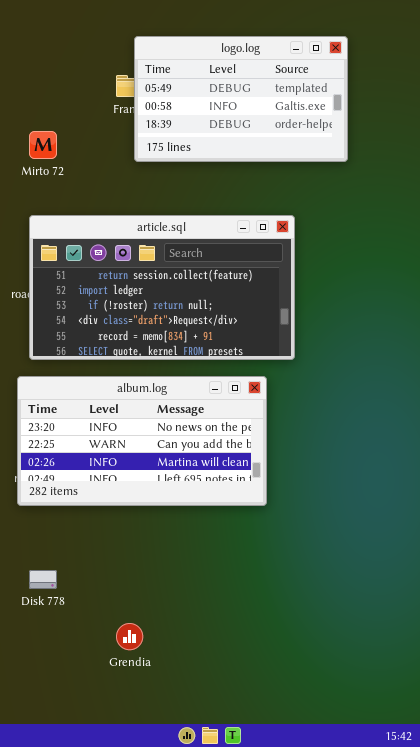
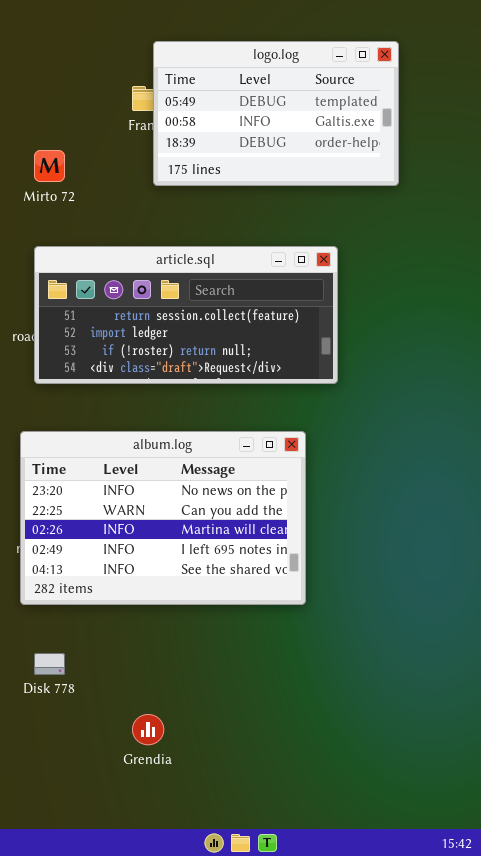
article.sql: [29,215,295,360] -> [34,246,338,384], resized
album.log: [17,376,267,506] -> [20,431,306,605], resized

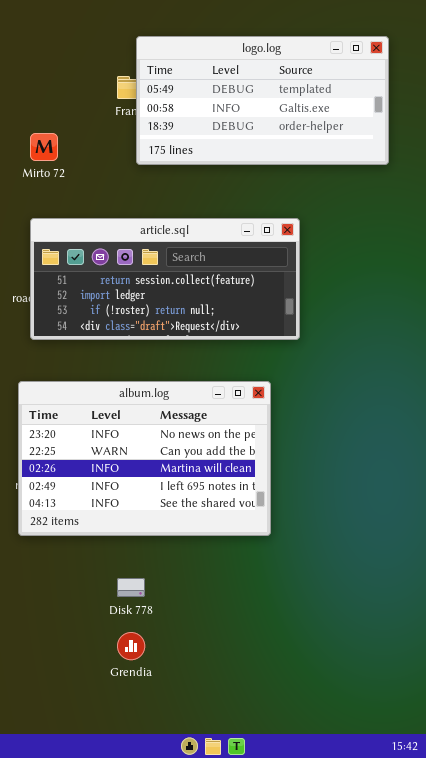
logo.log: [153,41,399,186] -> [136,36,389,165], resized
Disk 778: [34,653,65,675] -> [117,578,145,597], moved

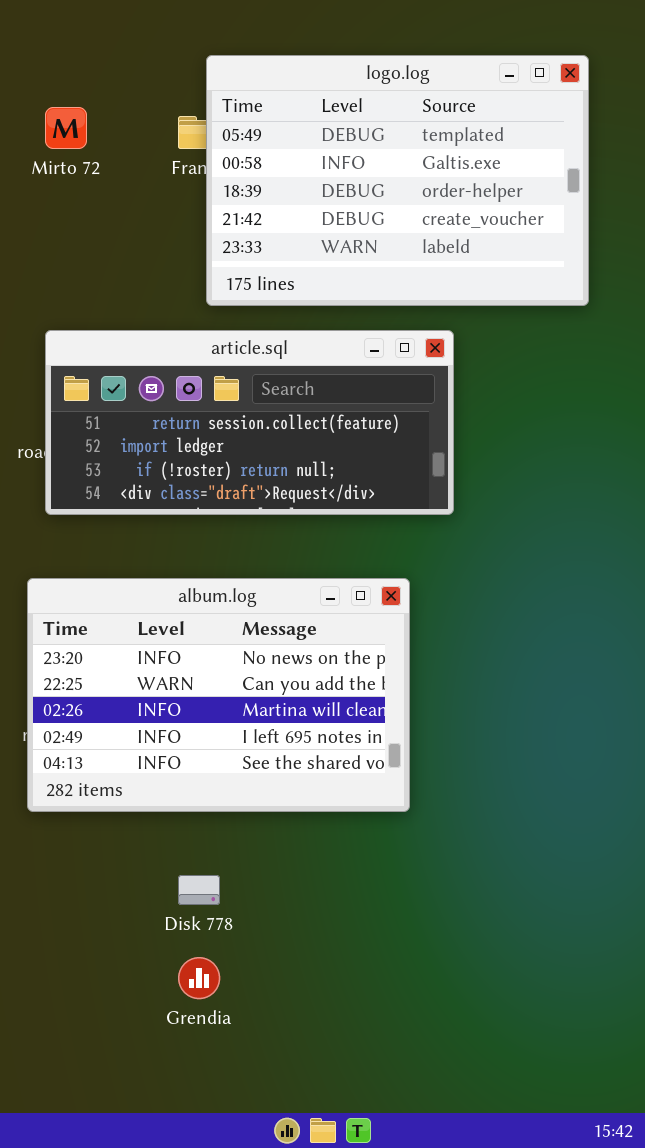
logo.log: [136,36,389,165] -> [206,55,589,306], resized
Mirto 72: [30,133,58,161] -> [45,107,87,149], moved

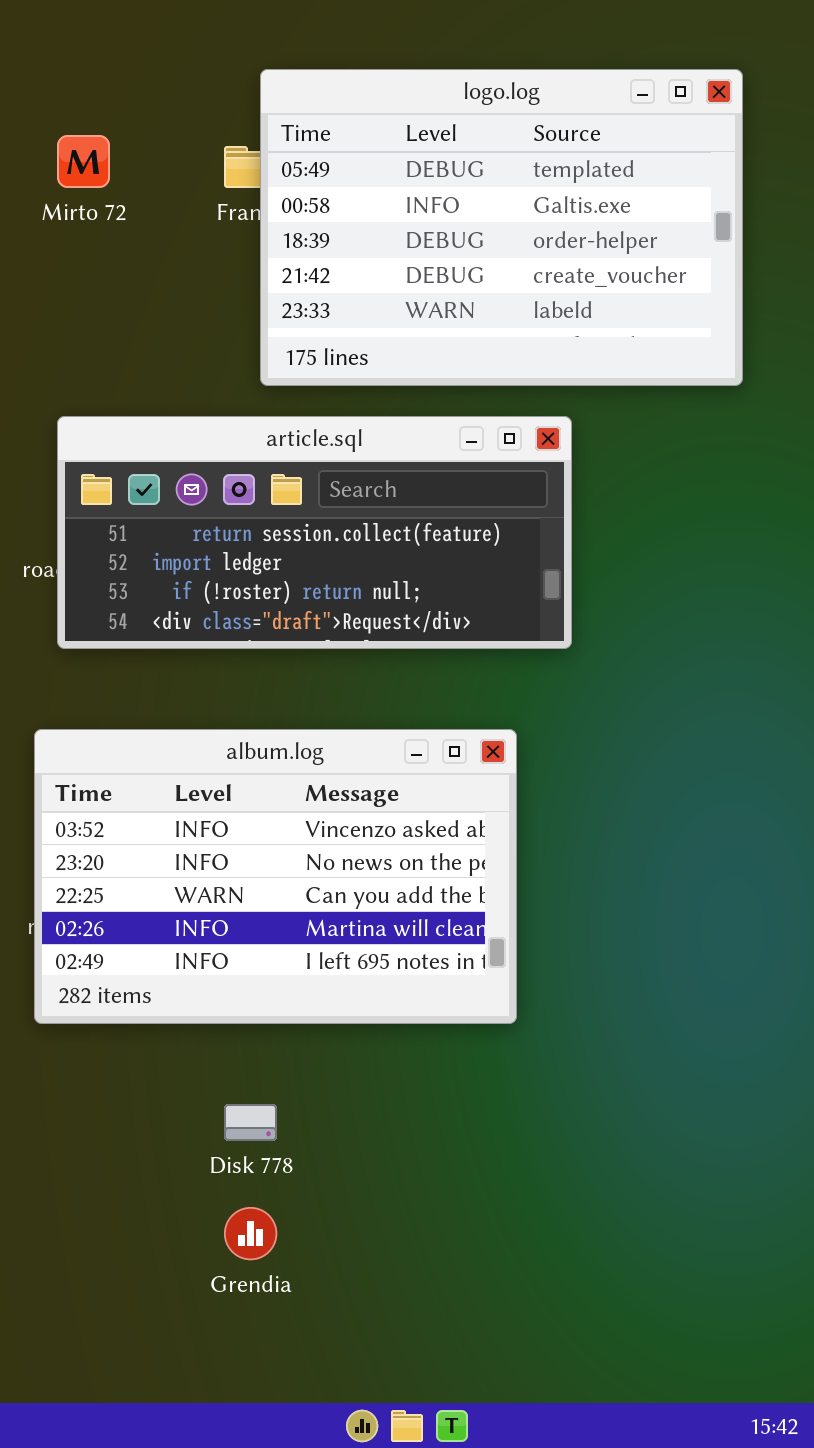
album.log: [27,578,410,812] -> [34,729,517,1024], scrolled up 1 row

